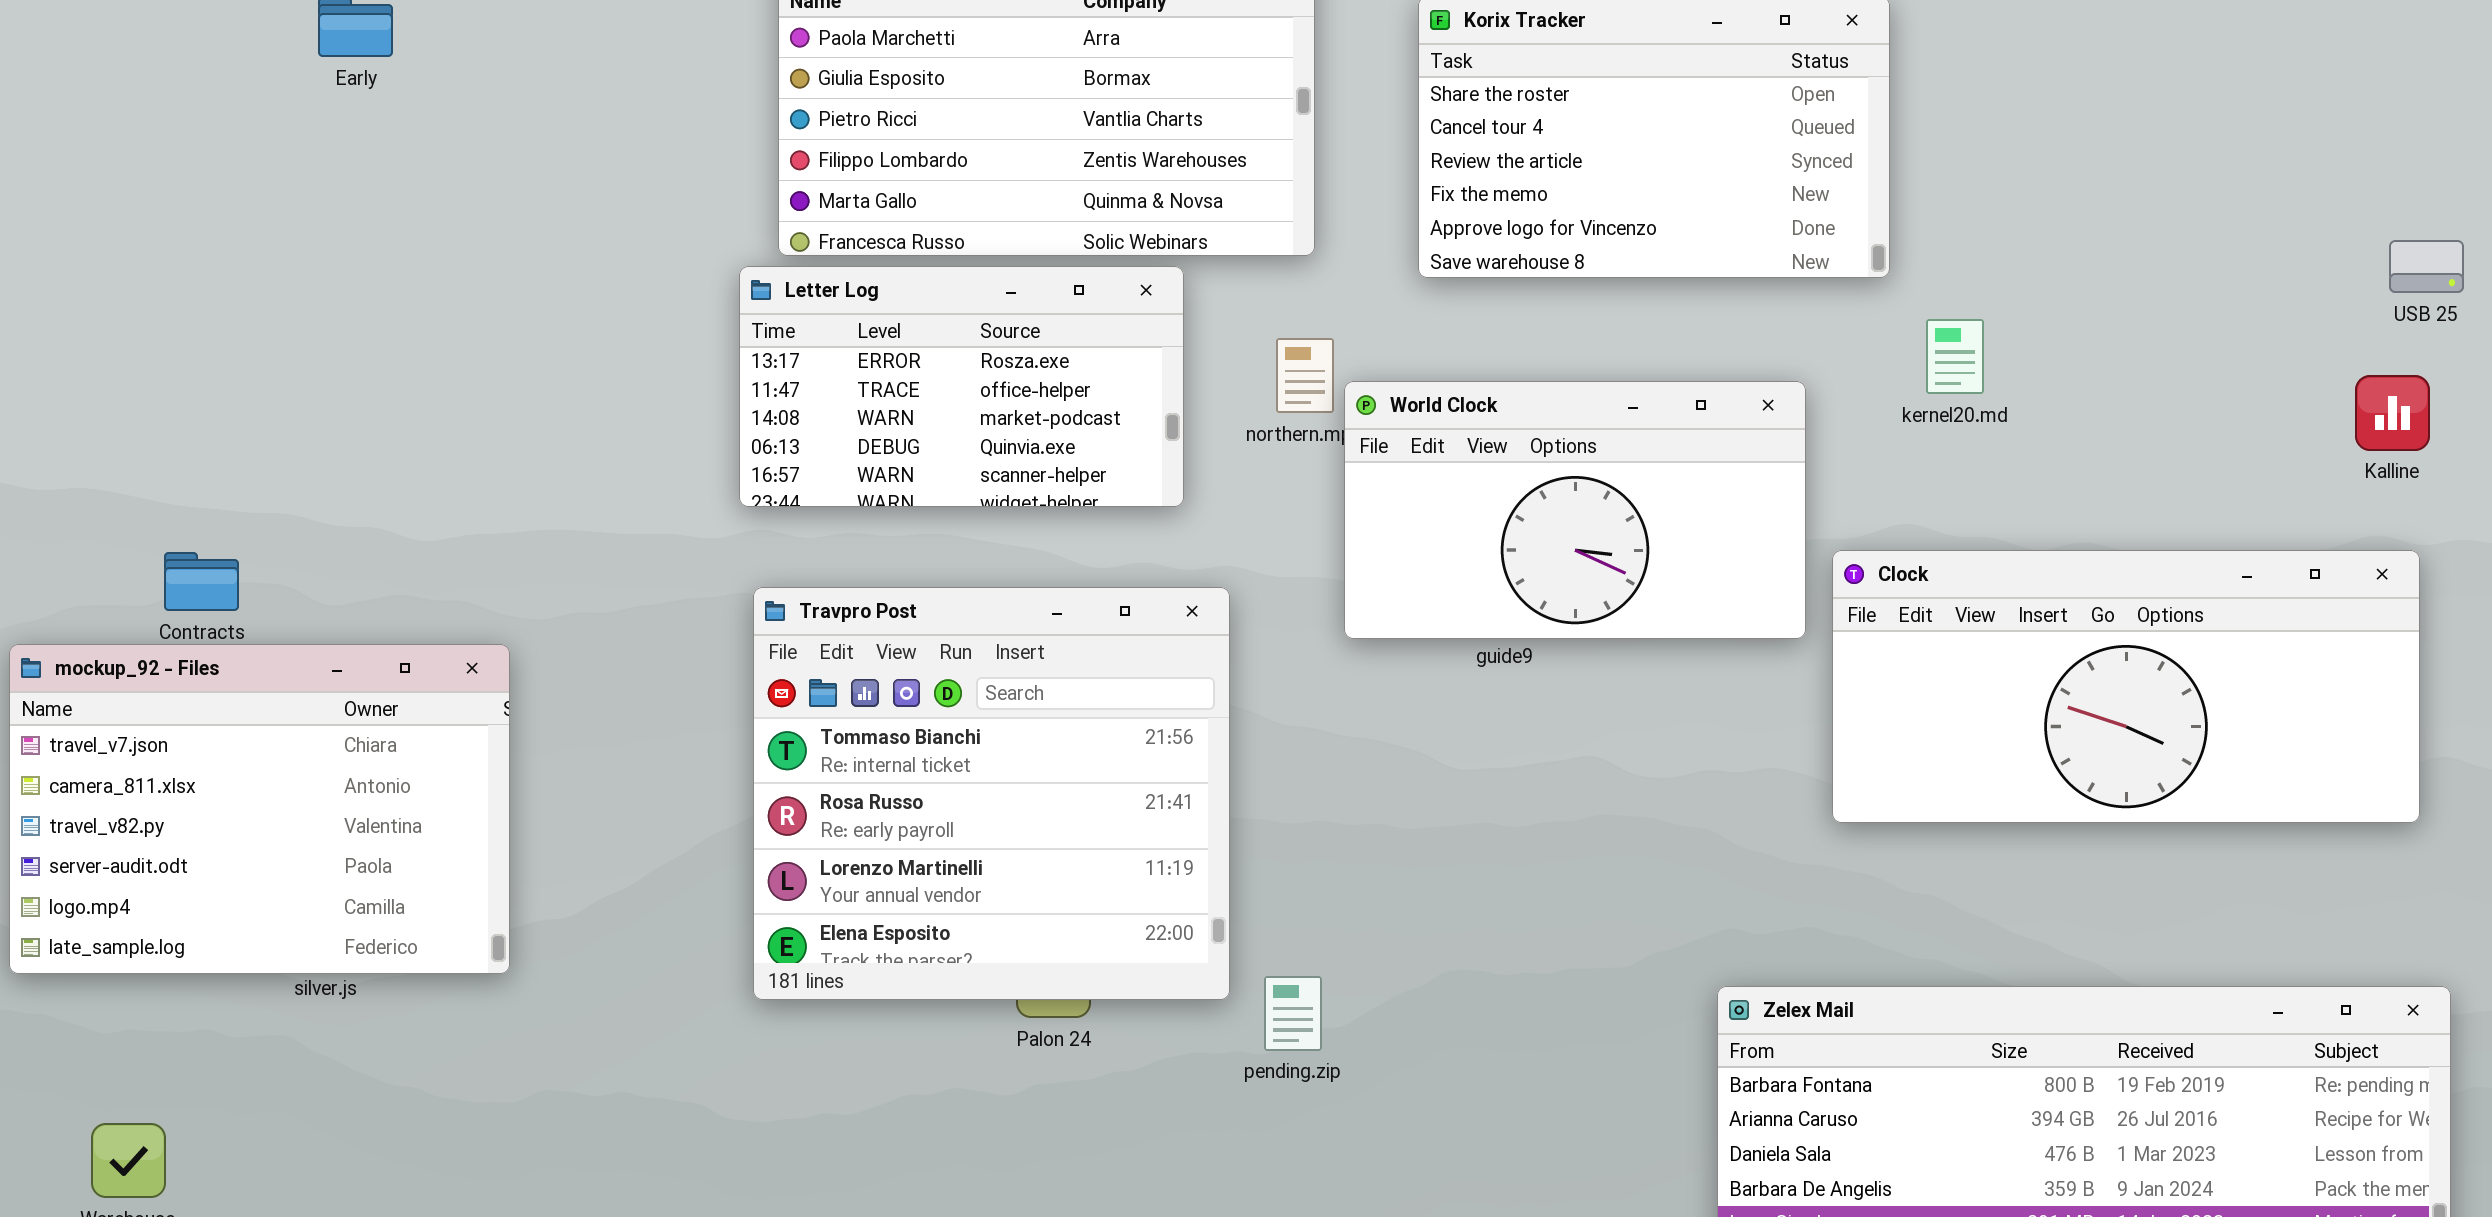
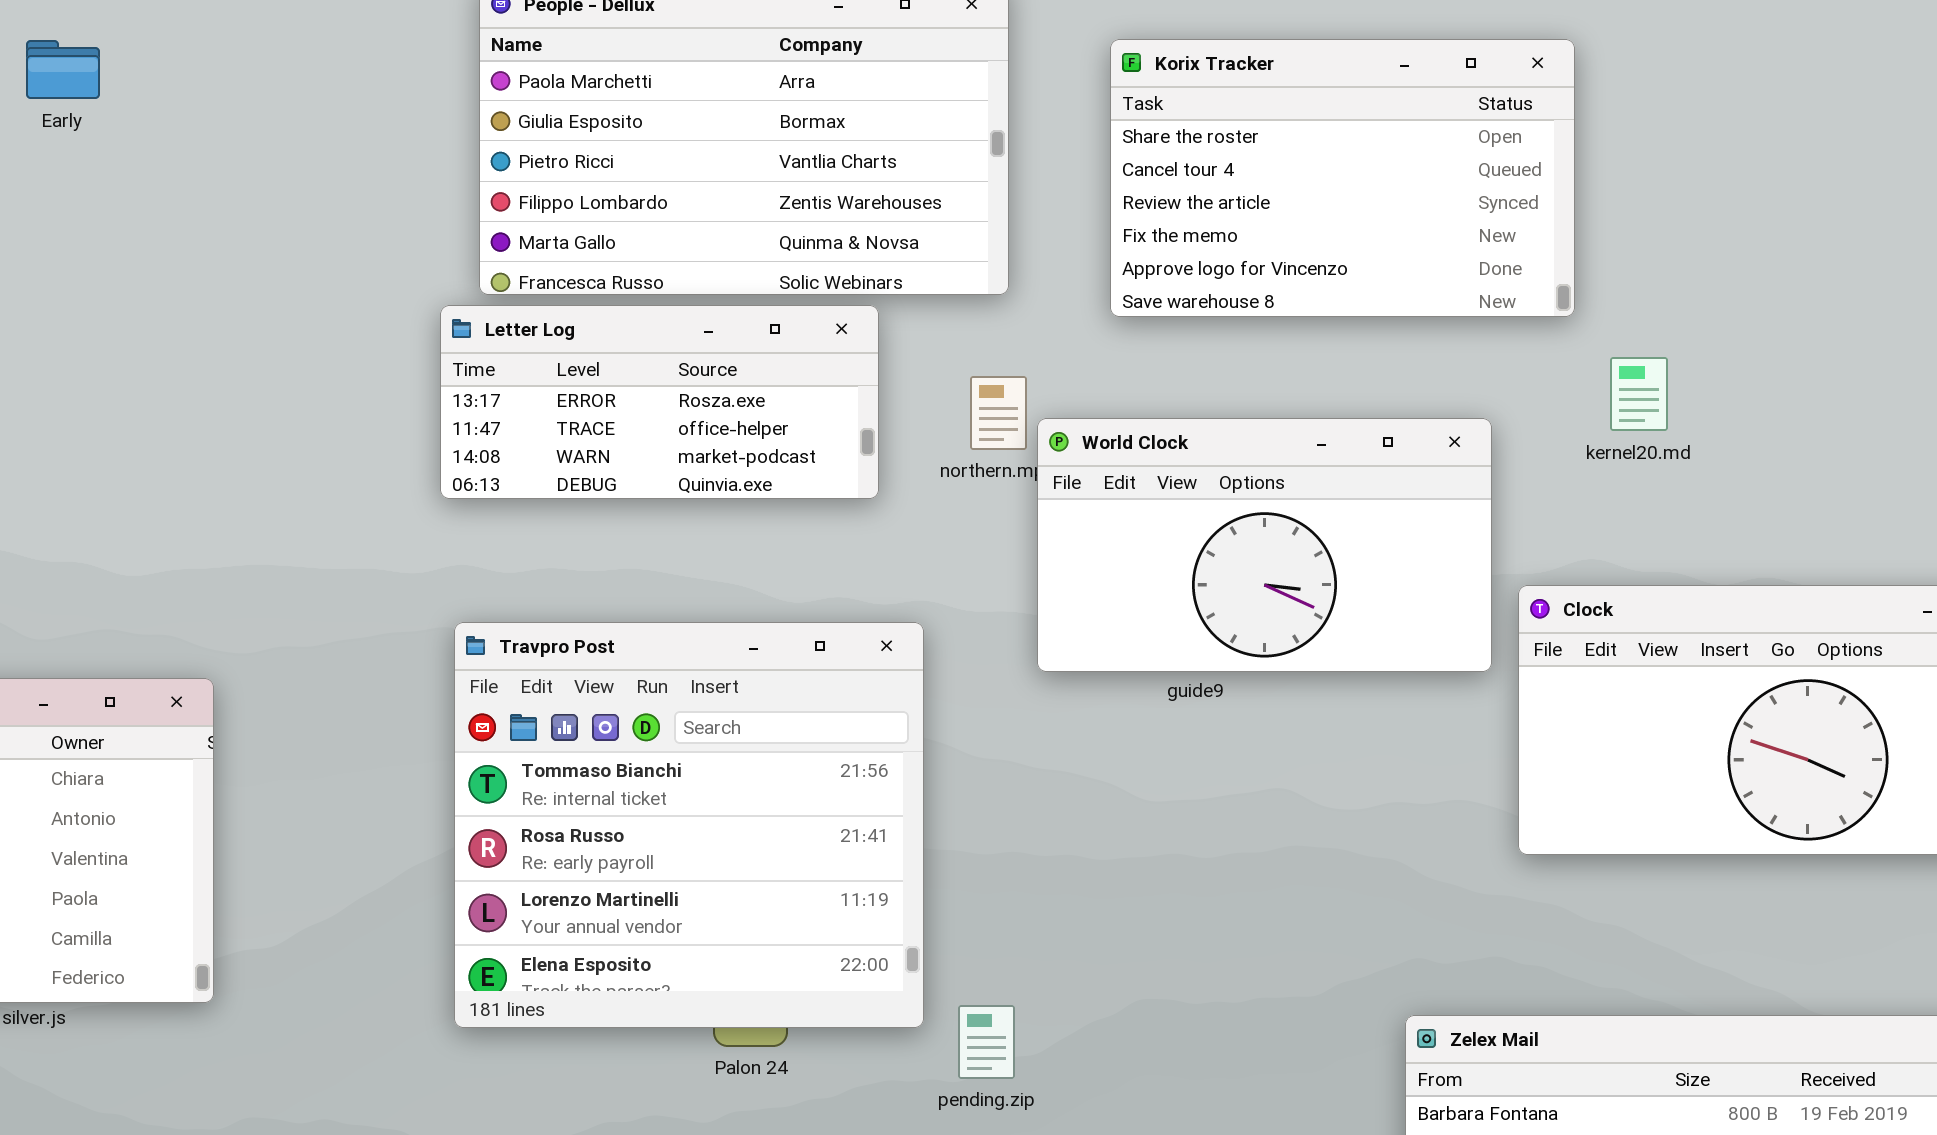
Letter Log: [739,266,1184,507] -> [440,305,879,499], resized

